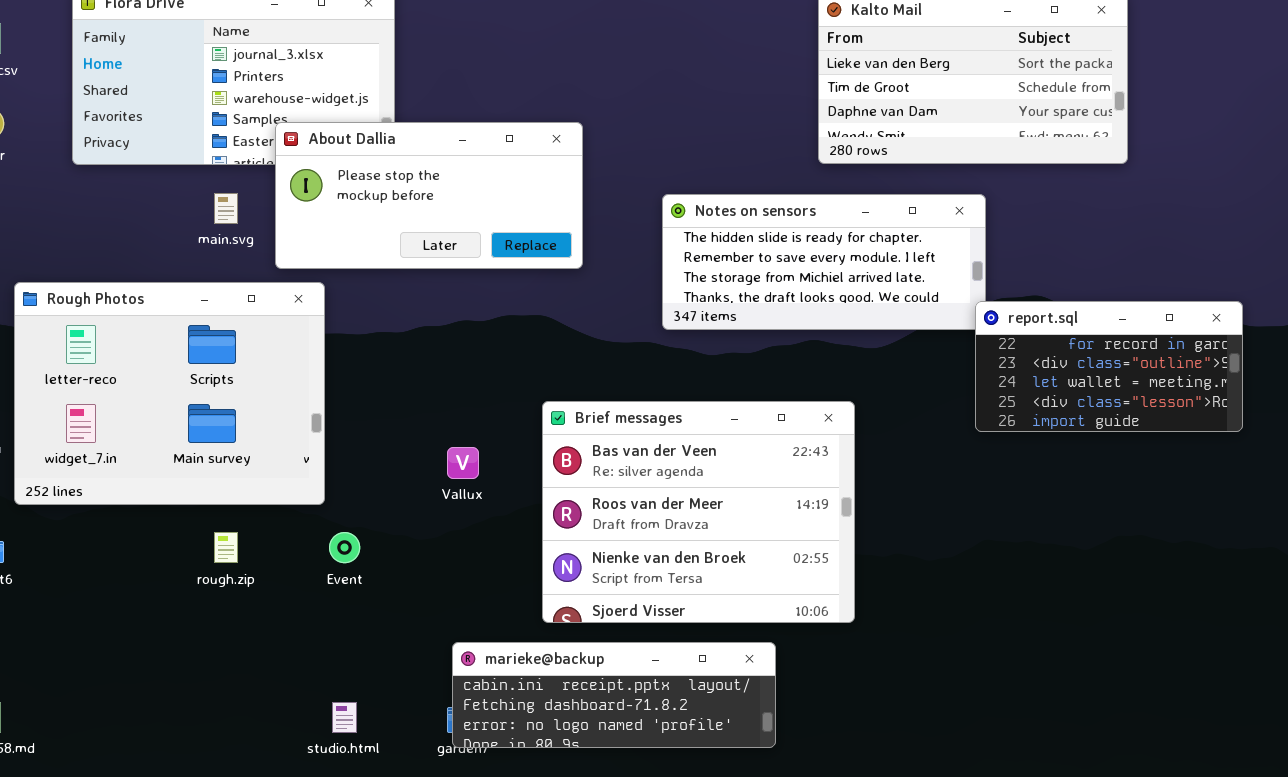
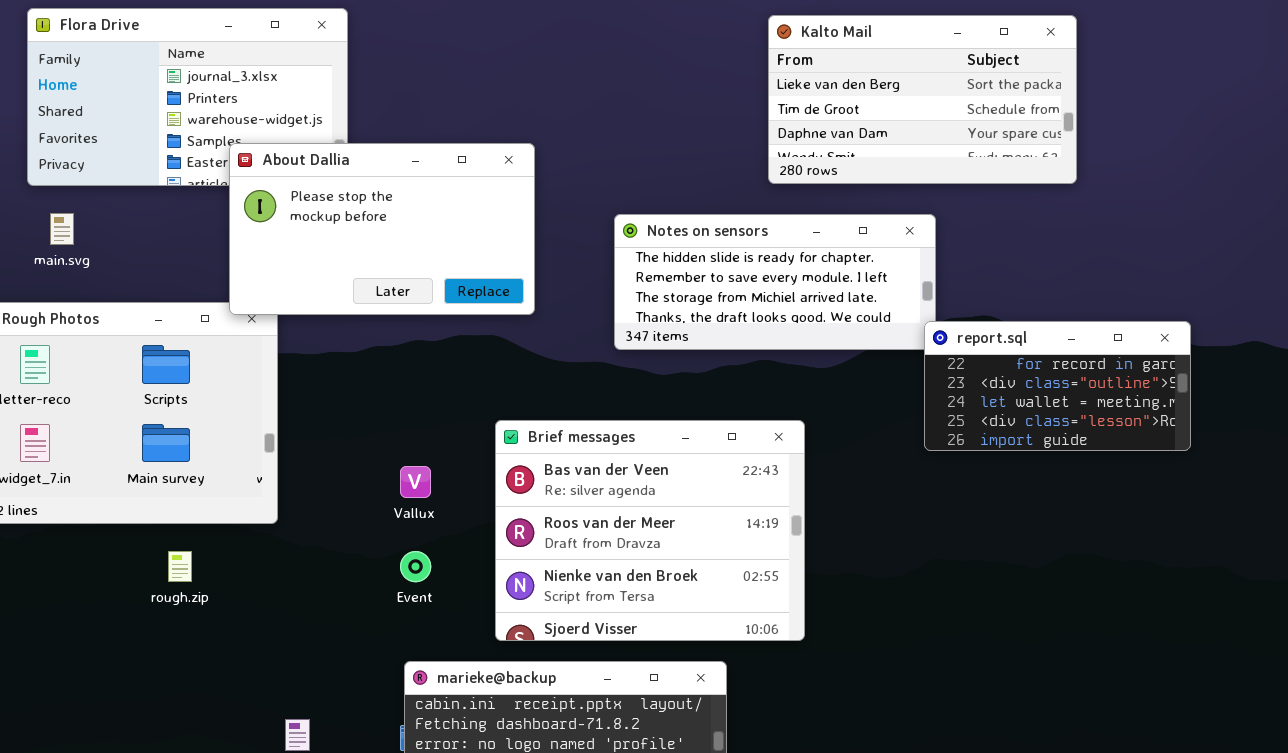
About Dallia: [275,122,583,269] -> [229,143,535,315], resized
main.svg: [214,193,238,224] -> [50,213,74,245], moved
Event: [329,532,360,563] -> [400,551,431,582], moved

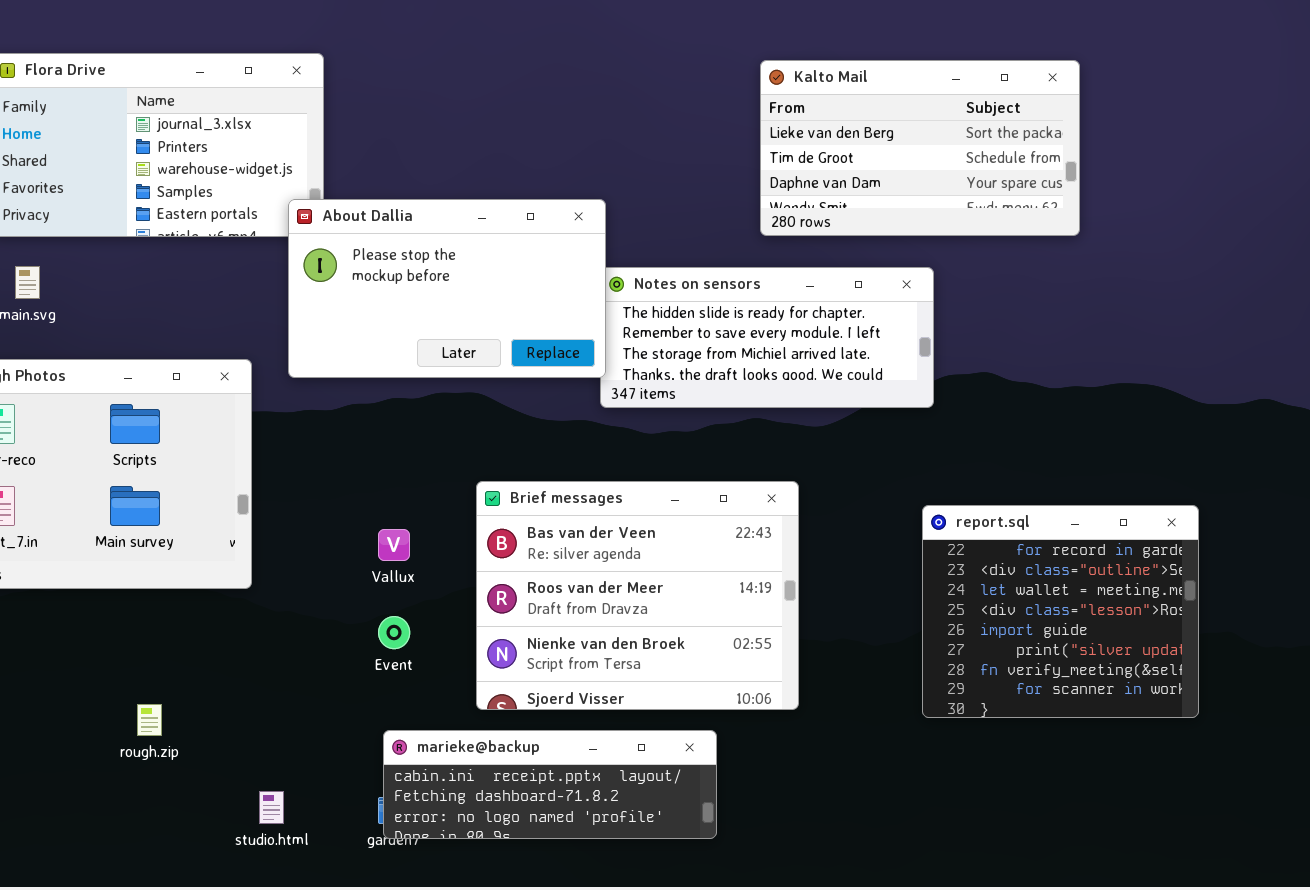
About Dallia: [229,143,535,315] -> [288,199,606,378], moved
report.sql: [924,321,1191,451] -> [922,505,1199,718], moved, resized
rough.zip: [168,551,192,582] -> [137,704,162,736], moved

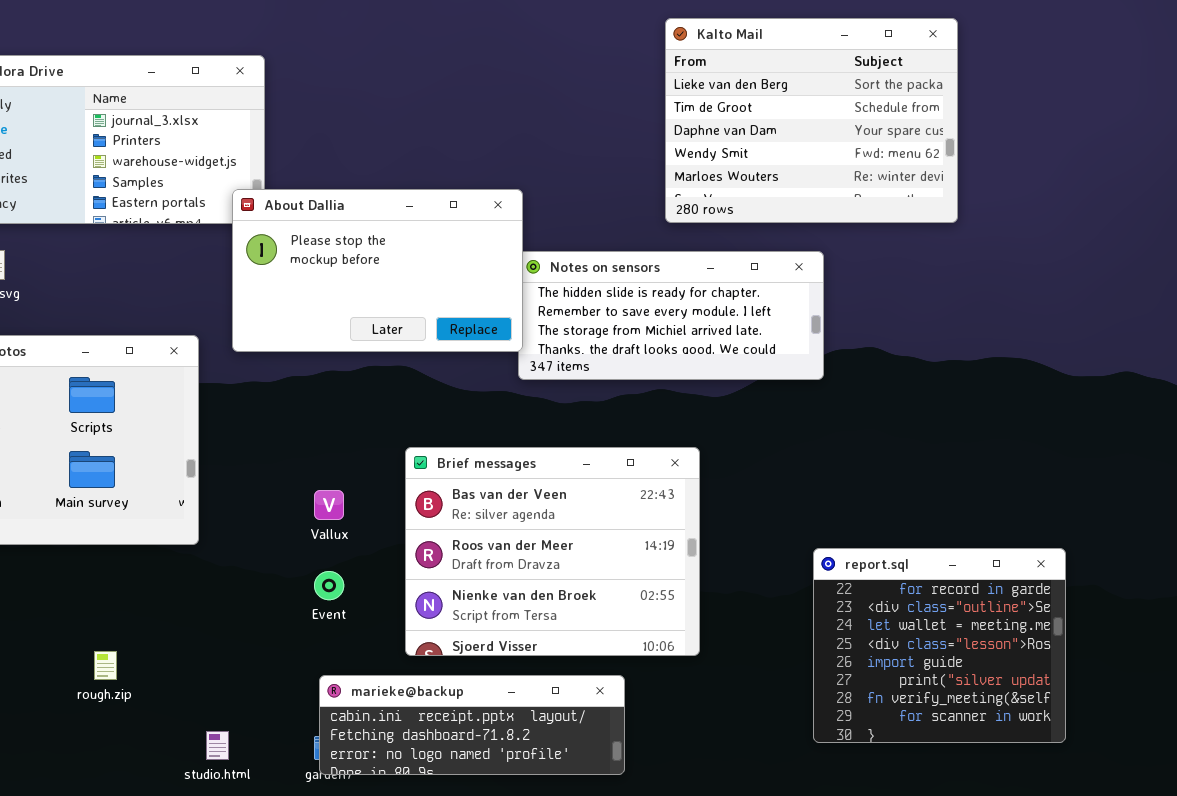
Kalto Mail: [760,60,1080,236] -> [665,18,958,223], resized
report.sql: [922,505,1199,718] -> [813,548,1066,743], moved

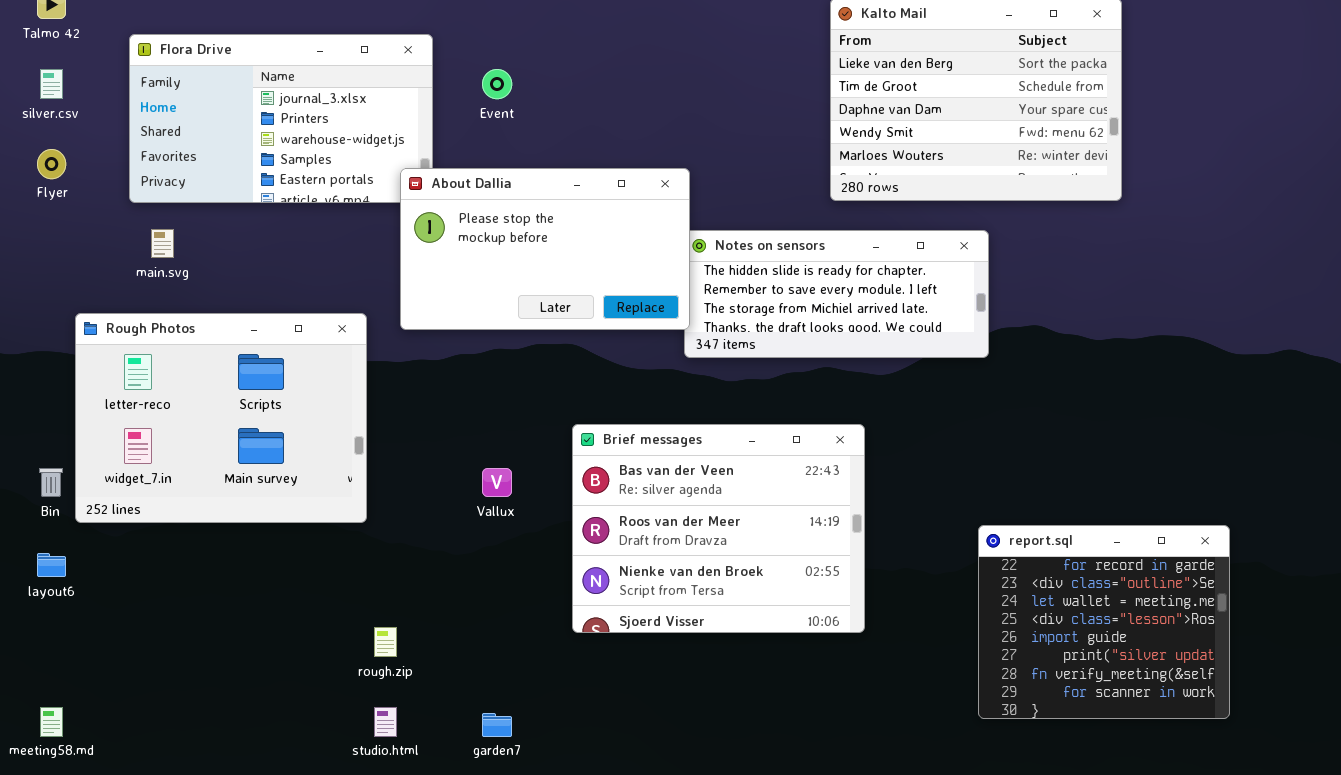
Event: [314,571,344,600] -> [482,69,512,99], moved
rough.zip: [94,651,117,680] -> [374,627,397,657], moved
marieke@backup: [319,675,625,775] -> none, closed

